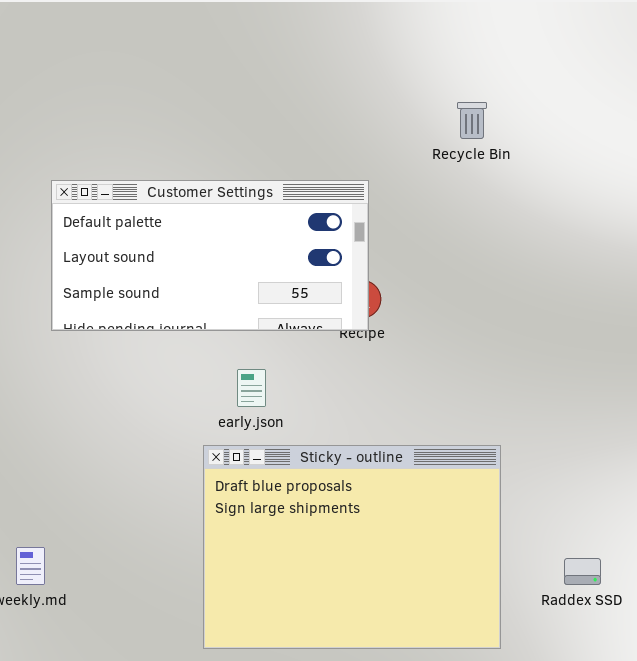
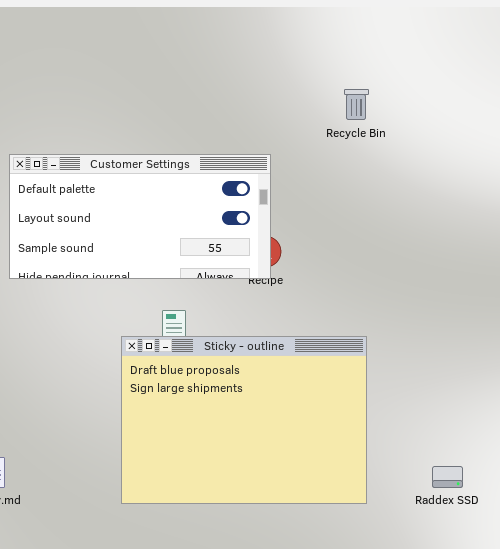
Sticky - outline: [203,445,501,649] -> [121,336,367,504], moved

